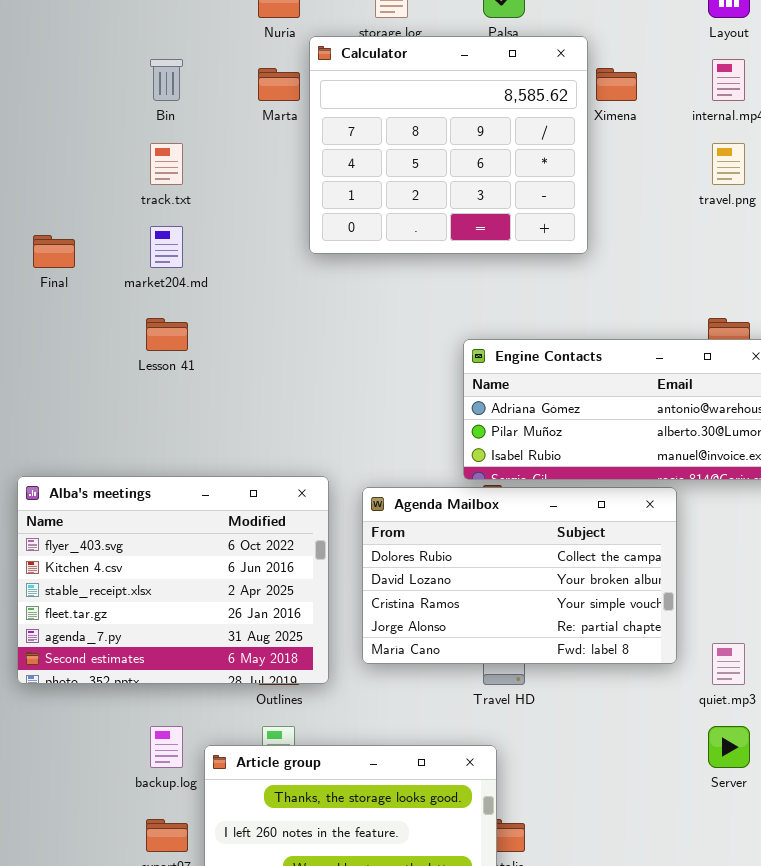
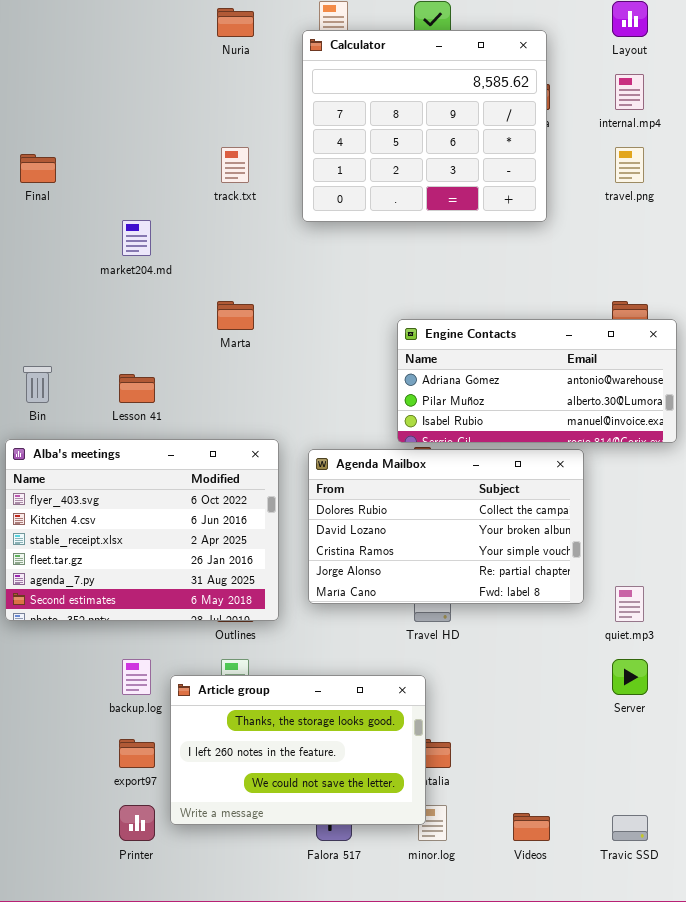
Calculator: [309,36,588,254] -> [302,30,547,222], moved
Bin: [150,59,183,101] -> [23,366,52,403], moved
Marta: [258,68,300,101] -> [217,301,254,330], moved
track.txt: [150,143,183,185] -> [221,147,249,183], moved
Final: [33,235,75,268] -> [20,154,56,183], moved
Lesson 41: [146,318,188,351] -> [119,374,155,403], moved

